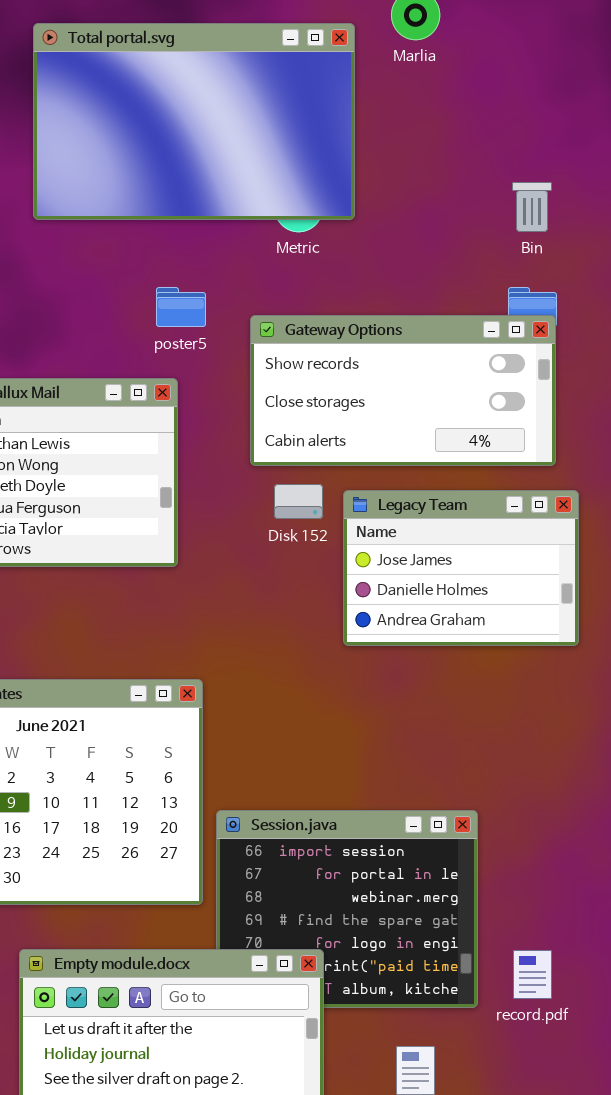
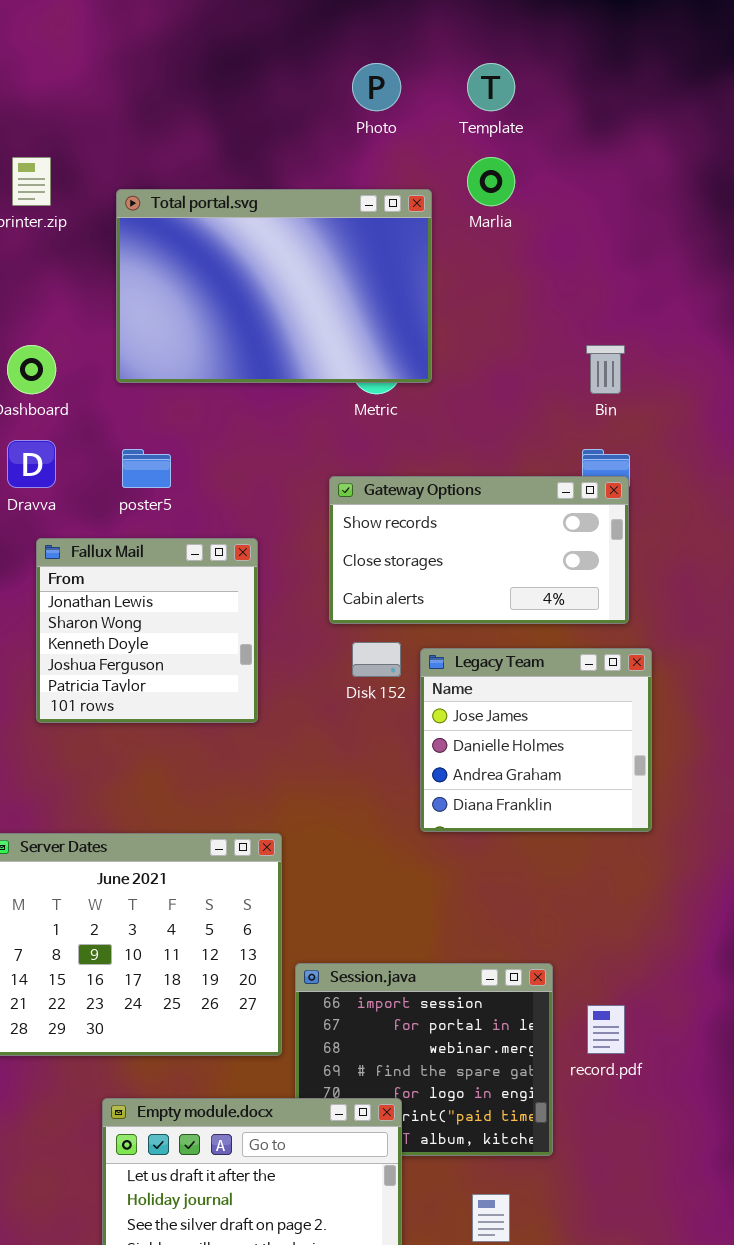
poster5: [156,287,206,327] -> [122,449,171,488], moved
Legacy Team: [343,490,579,646] -> [420,648,652,832], resized
record.pdf: [513,950,552,999] -> [587,1005,625,1054], moved

